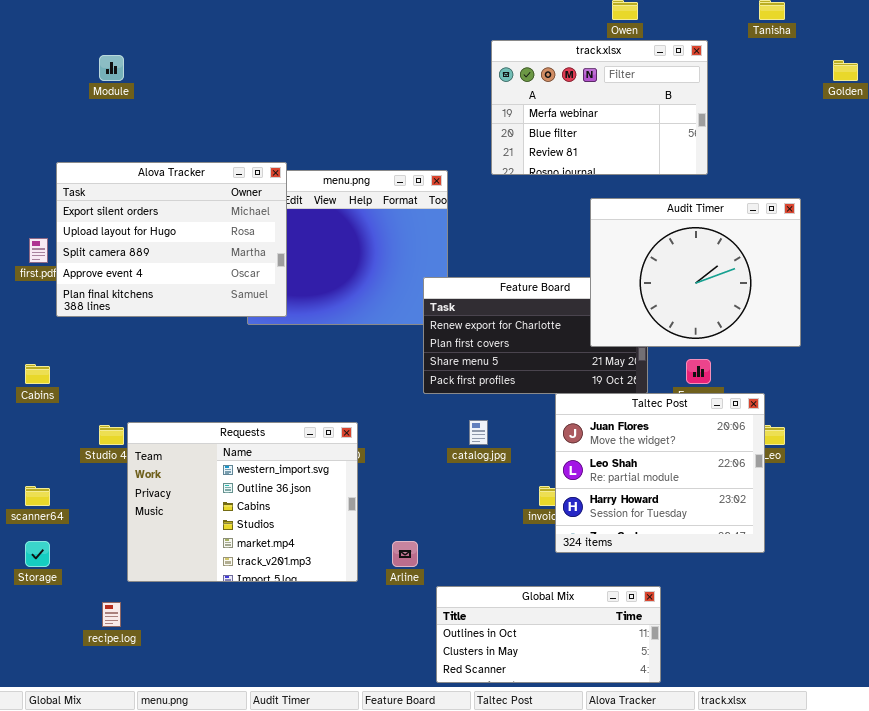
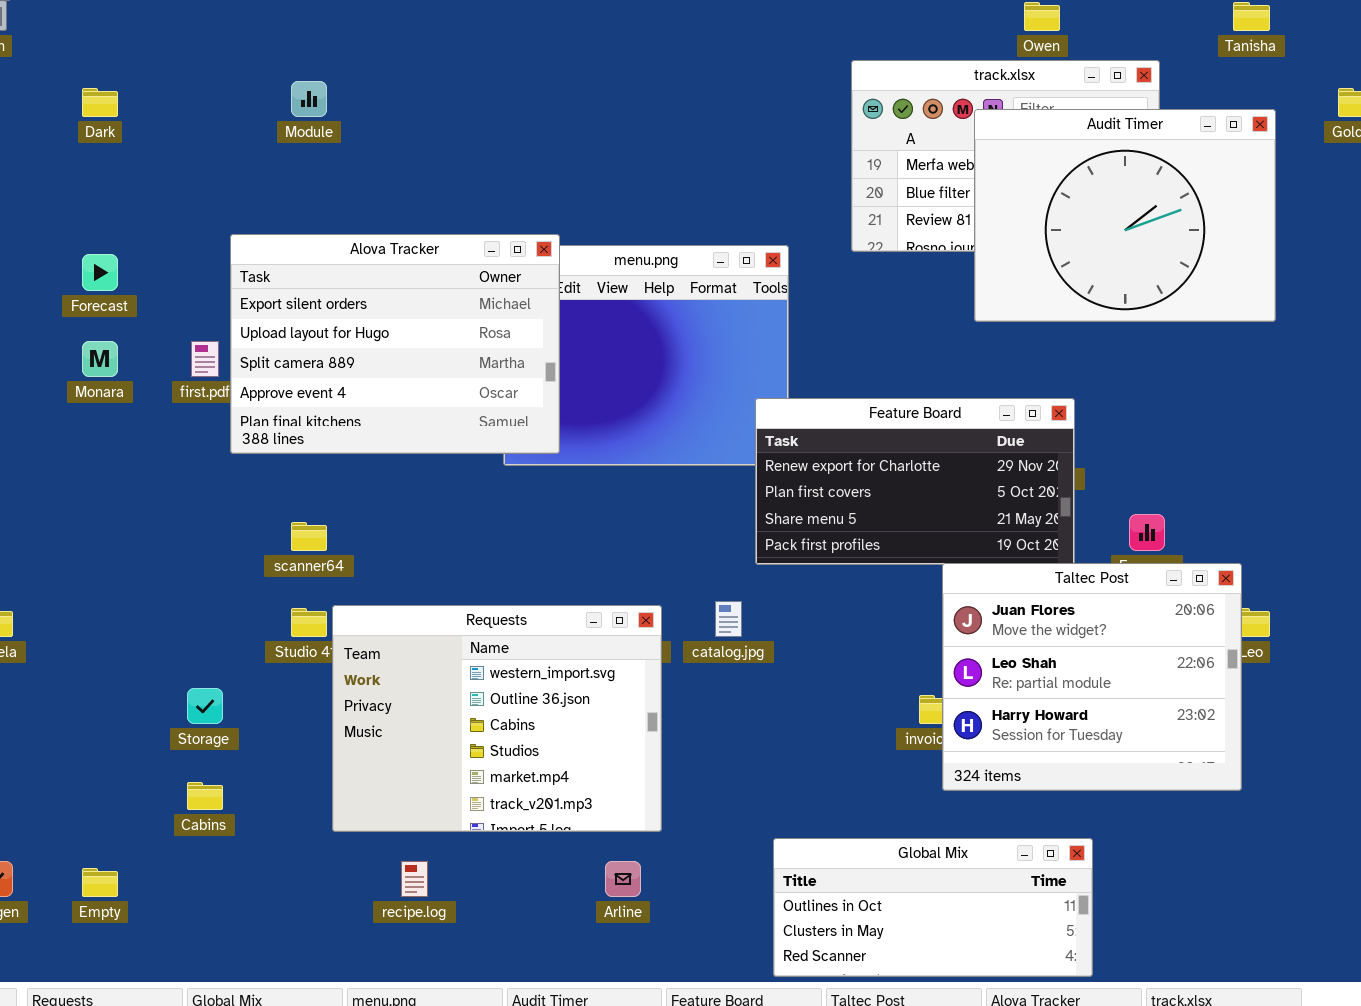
Audit Timer: [590,198,801,347] -> [974,109,1276,322], moved
Cabins: [25,364,50,384] -> [187,782,223,810], moved
catalog.jpg: [469,420,488,445] -> [715,601,742,637], moved
scanner64: [25,486,50,506] -> [291,522,327,551], moved
Storage: [25,541,50,567] -> [187,688,223,724], moved
Arline: [392,541,418,567] -> [605,861,641,897], moved
recipe.log: [102,602,121,627] -> [401,861,428,897], moved

